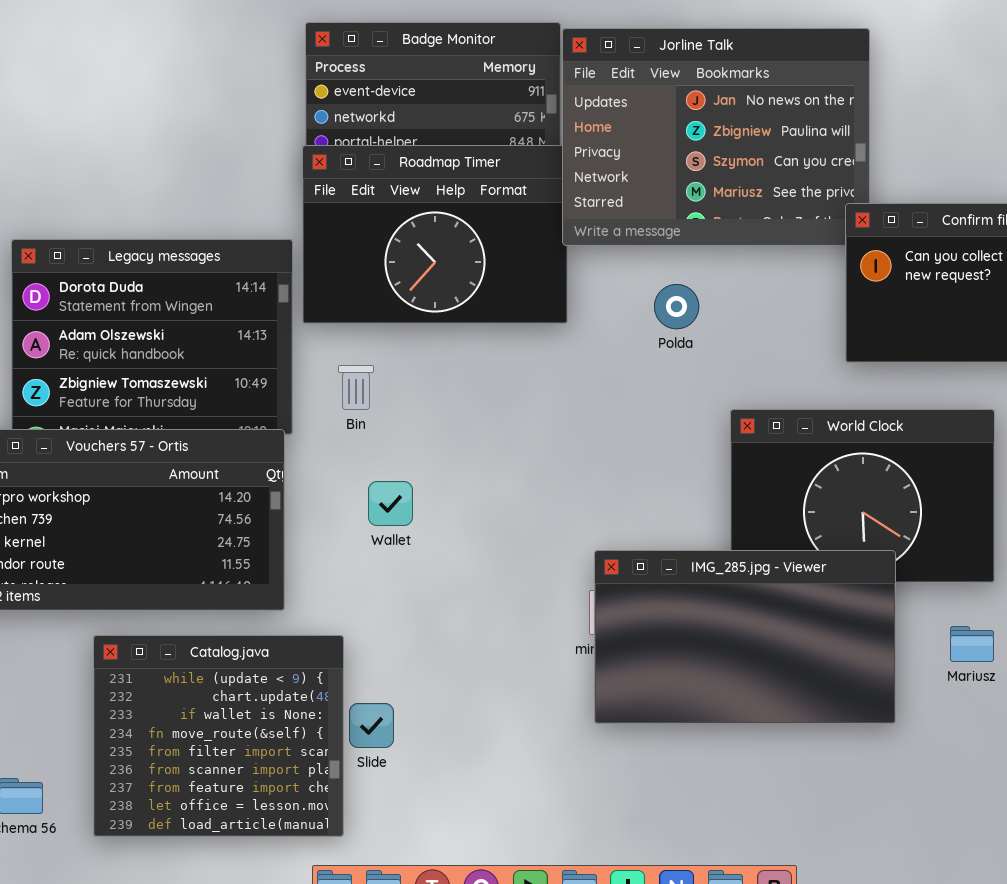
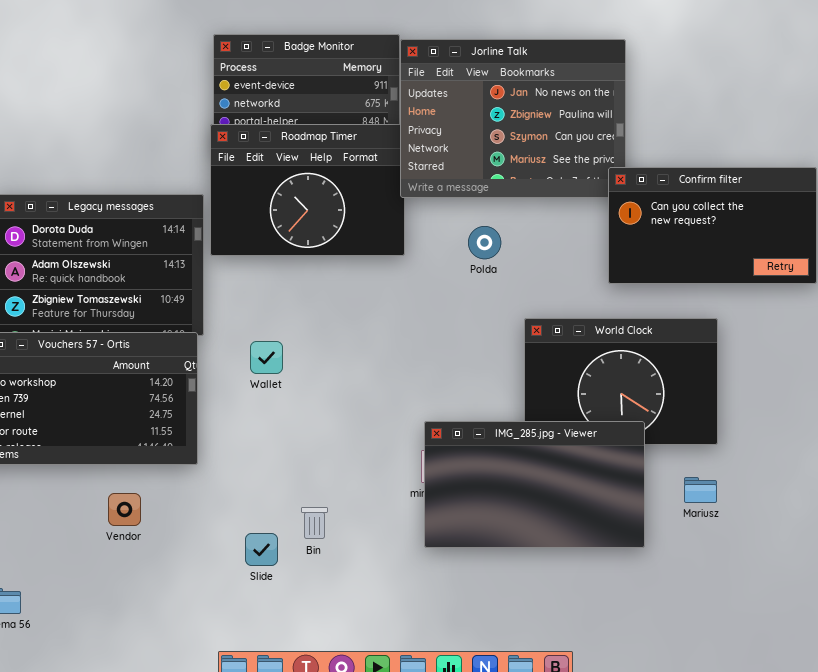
Bin: [338,365,374,410] -> [301,507,328,539], moved
Wallet: [368,481,413,526] -> [250,341,283,374], moved
Catalog.java: [93,635,344,837] -> none, closed

